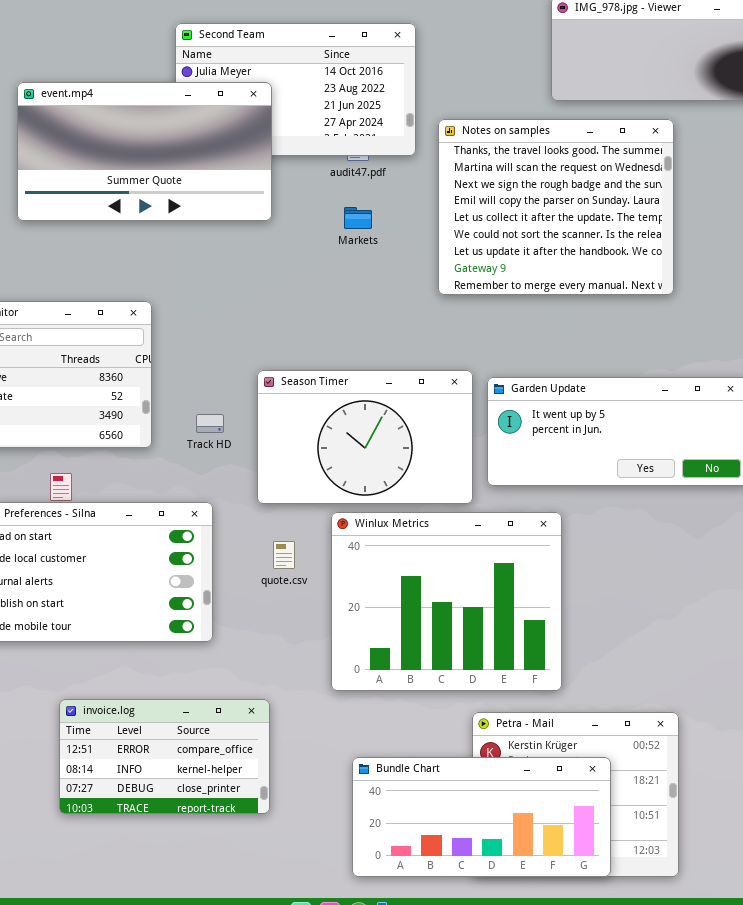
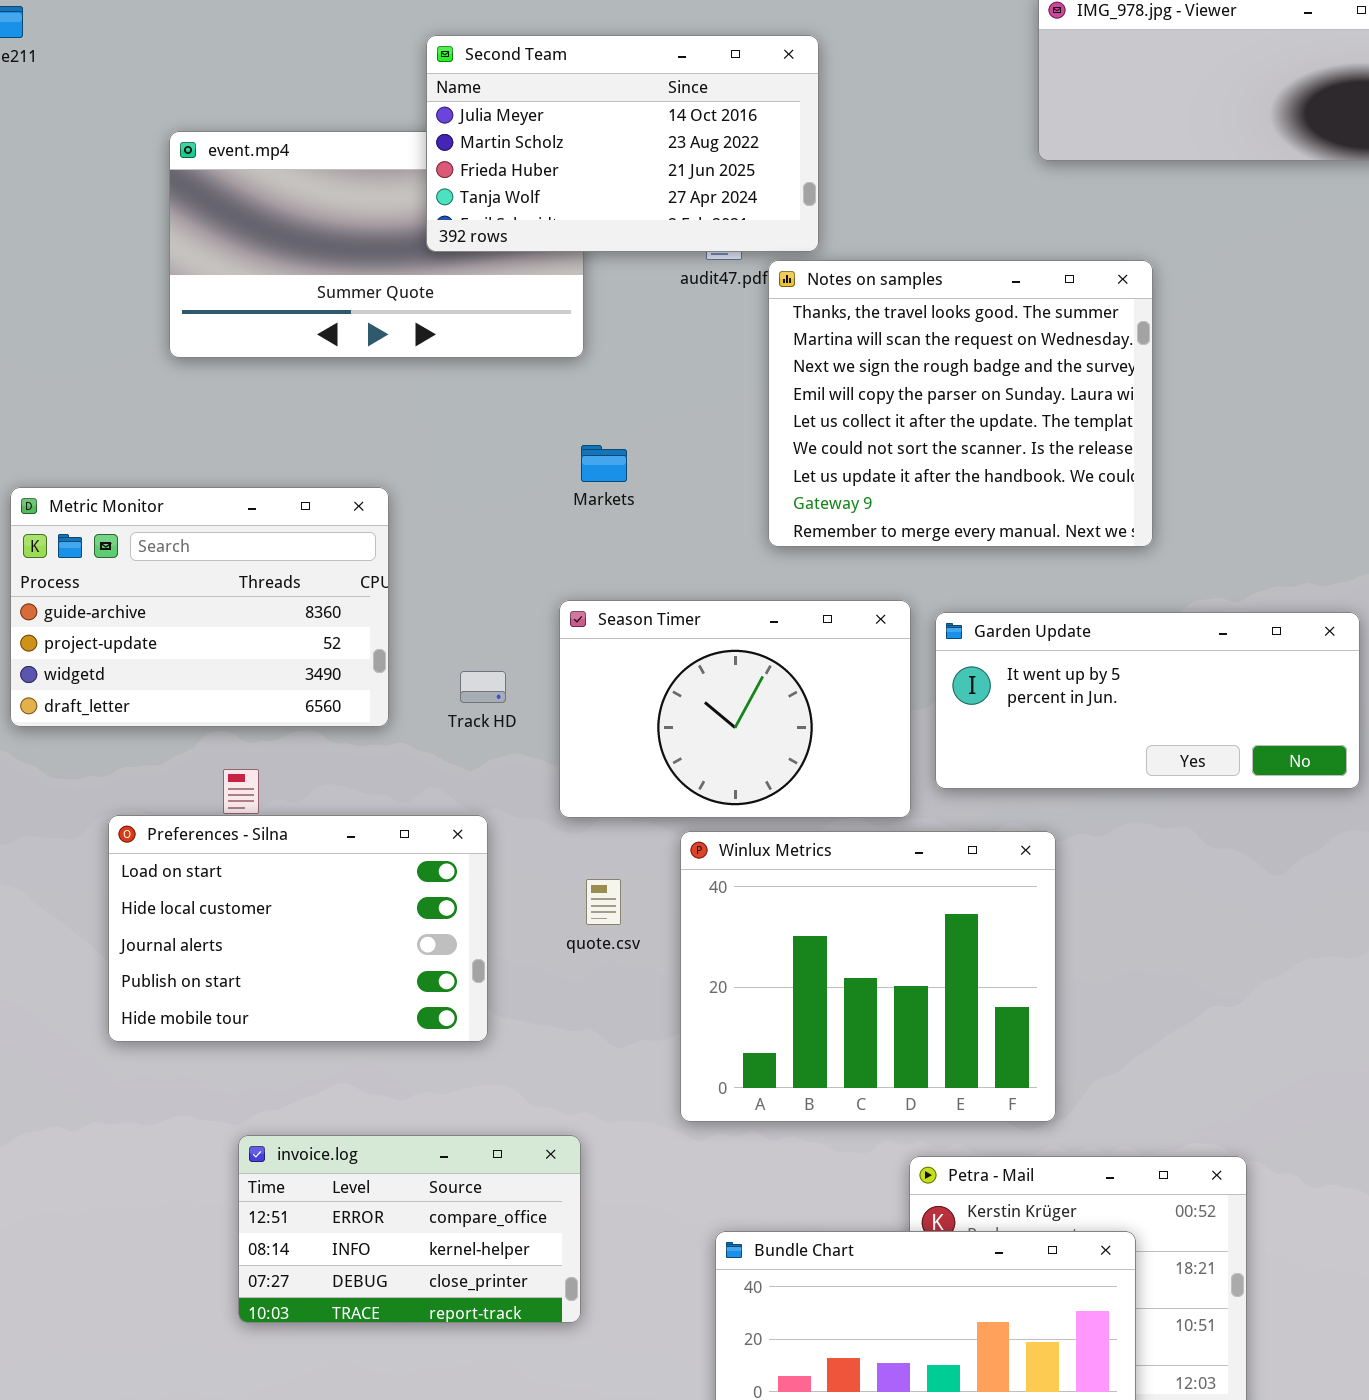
Second Team: [175,23,416,156] -> [426,35,819,252], raised
Notes on samples: [438,119,674,295] -> [768,260,1153,547], moved
Markets: [344,207,372,229] -> [581,445,627,482], moved

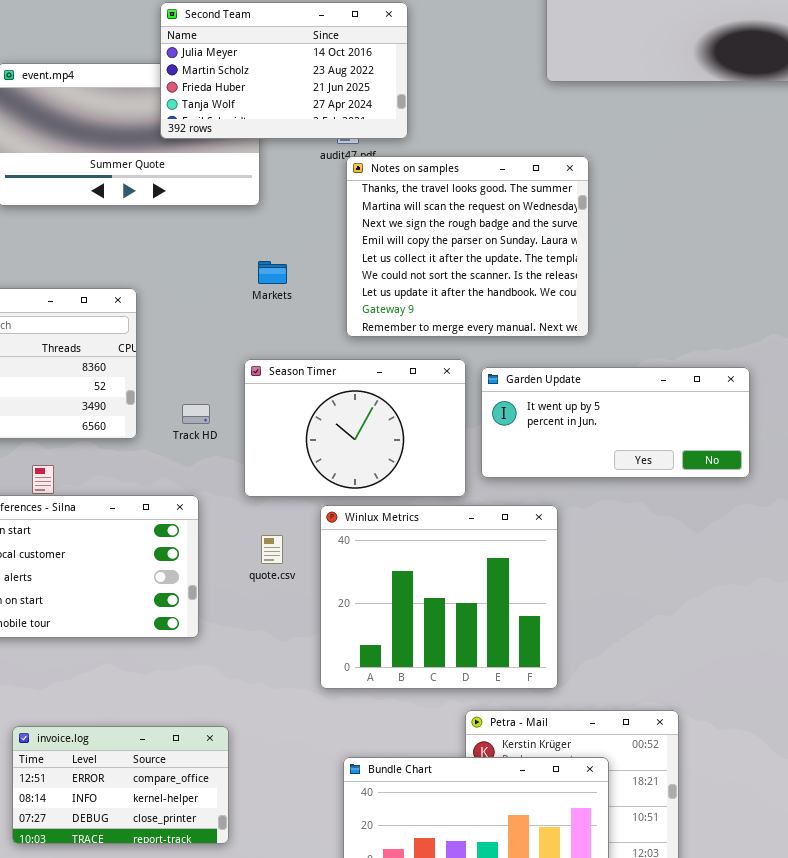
Notes on samples: [768,260,1153,547] -> [346,156,589,337], moved
invoice.log: [238,1135,581,1323] -> [12,726,229,844], moved

